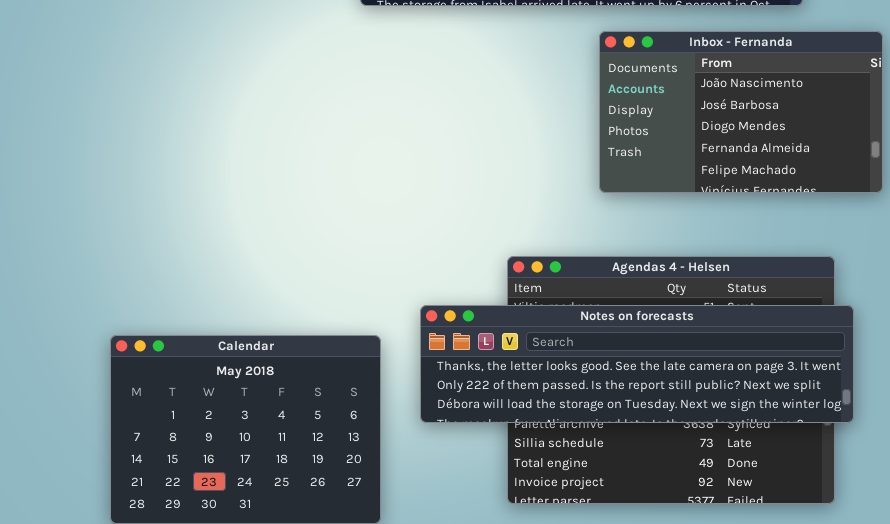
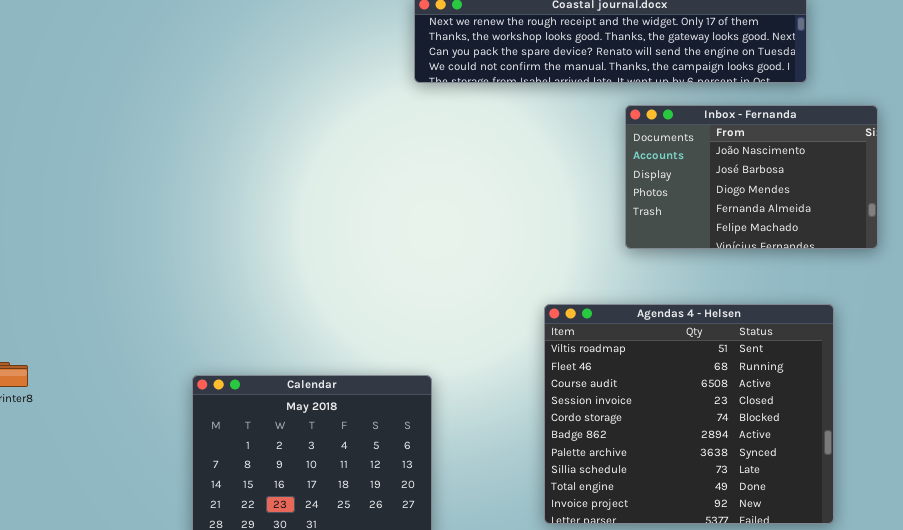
Notes on forecasts: [420,305,854,423] -> none, closed

